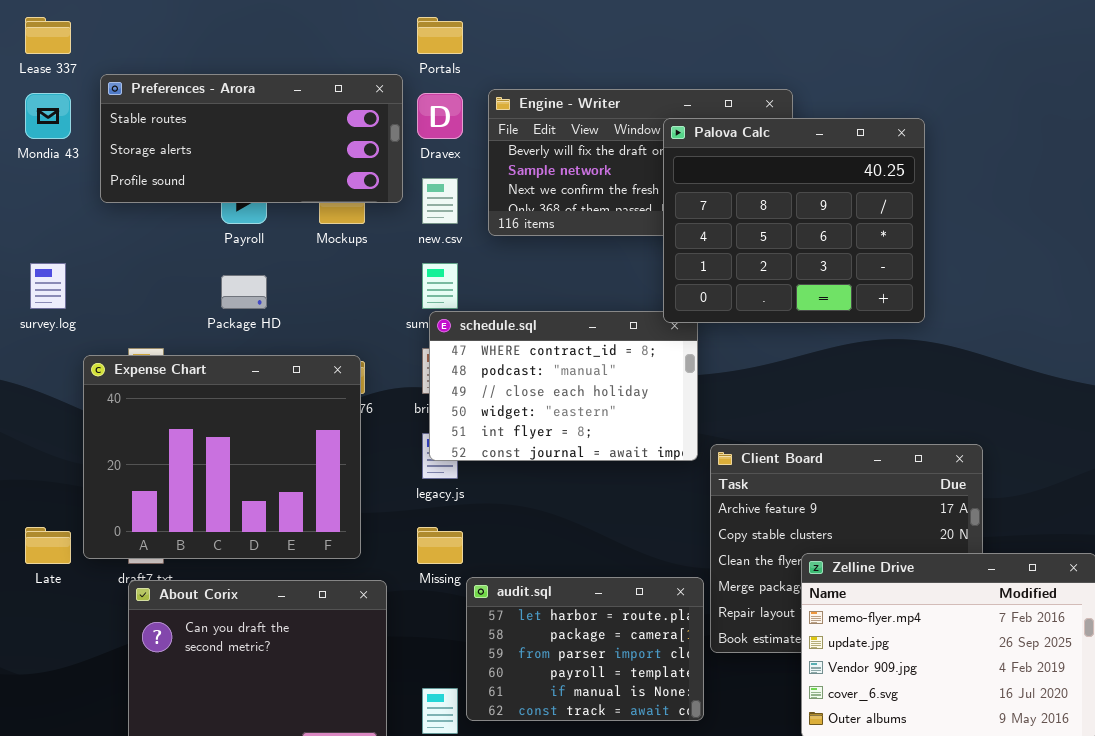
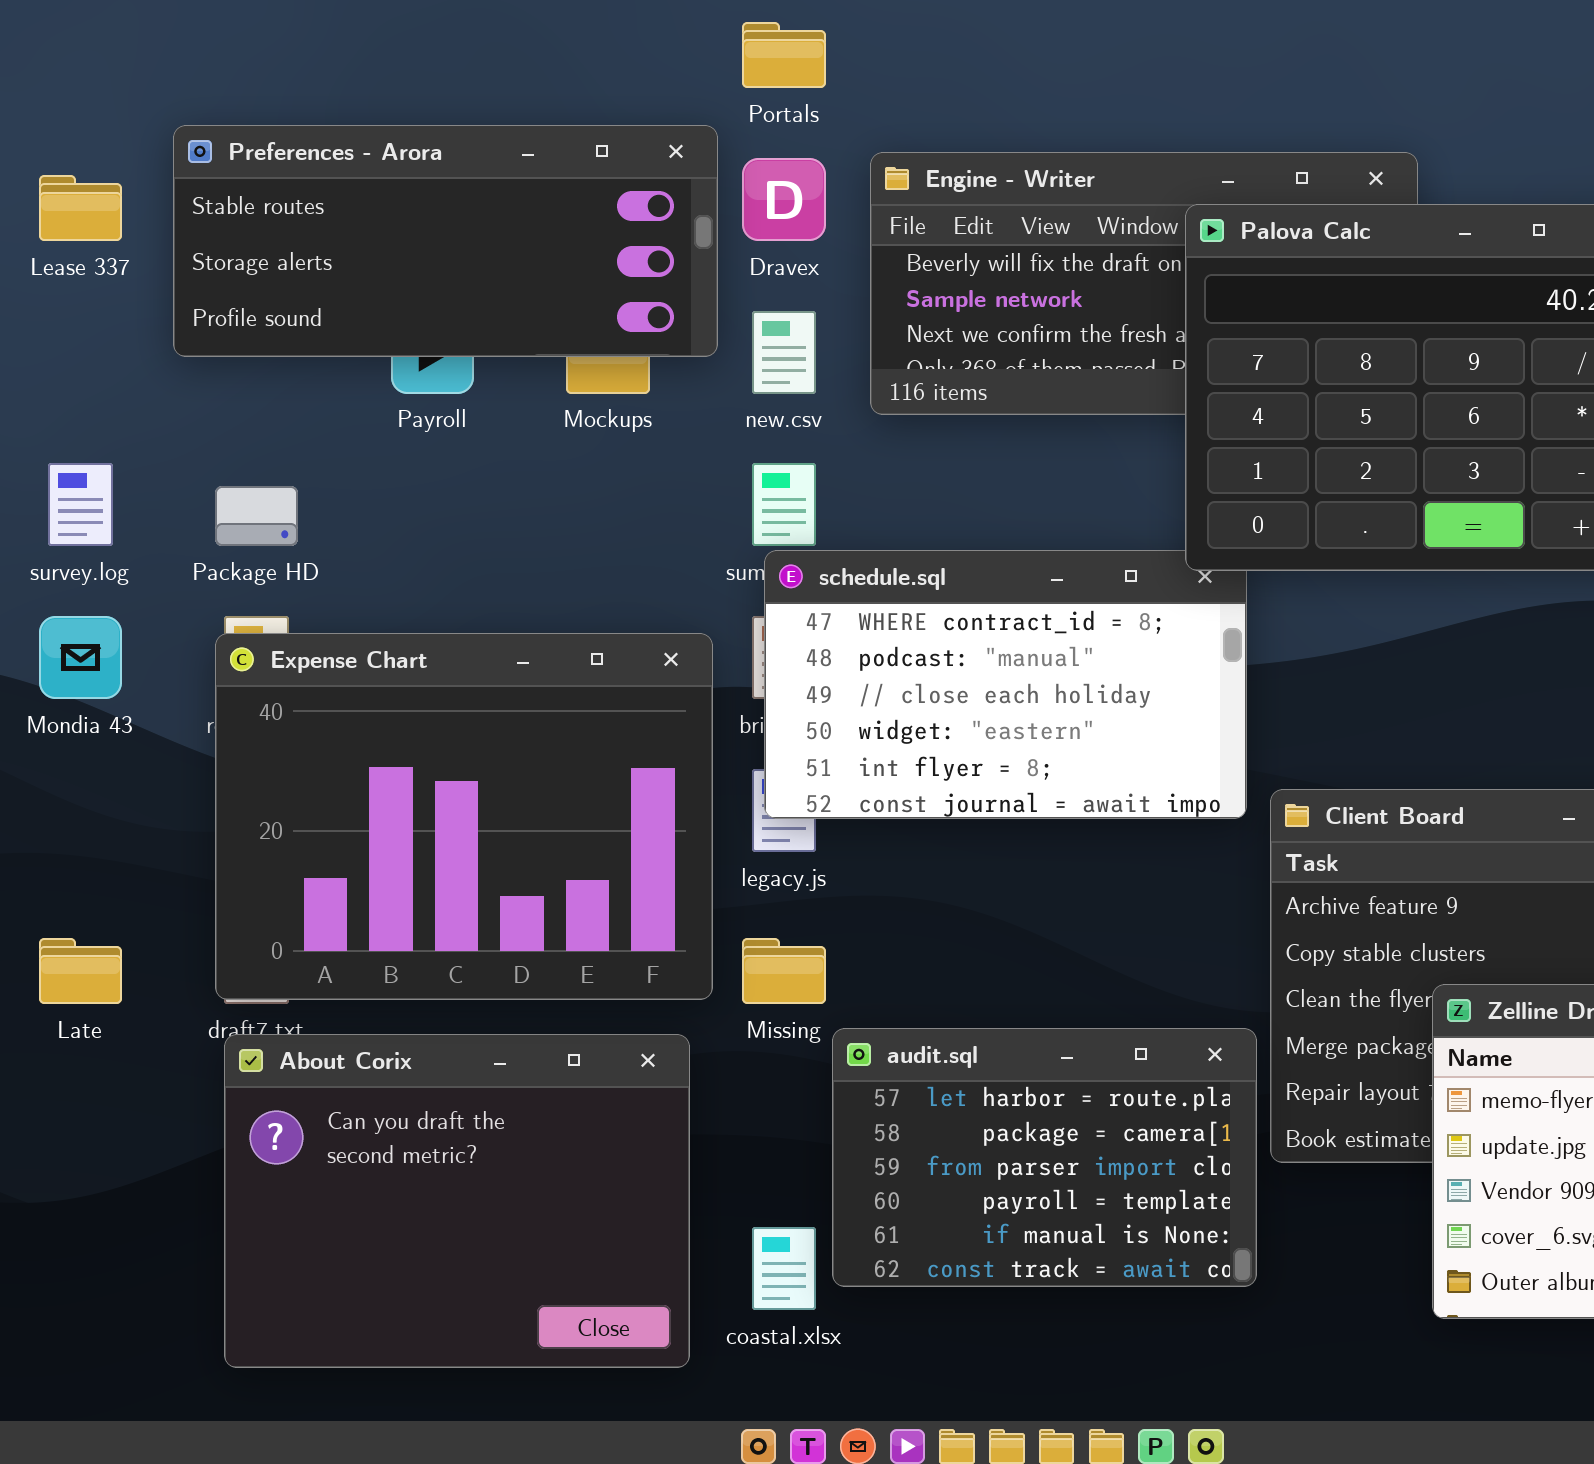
Lease 337: [25,17,71,54] -> [39,175,122,241], moved
Mondia 43: [25,93,71,139] -> [39,616,122,699], moved
Package HD: [221,275,267,309] -> [215,486,298,546], moved
Expense Chart: [83,355,361,559] -> [215,633,713,1000], moved

